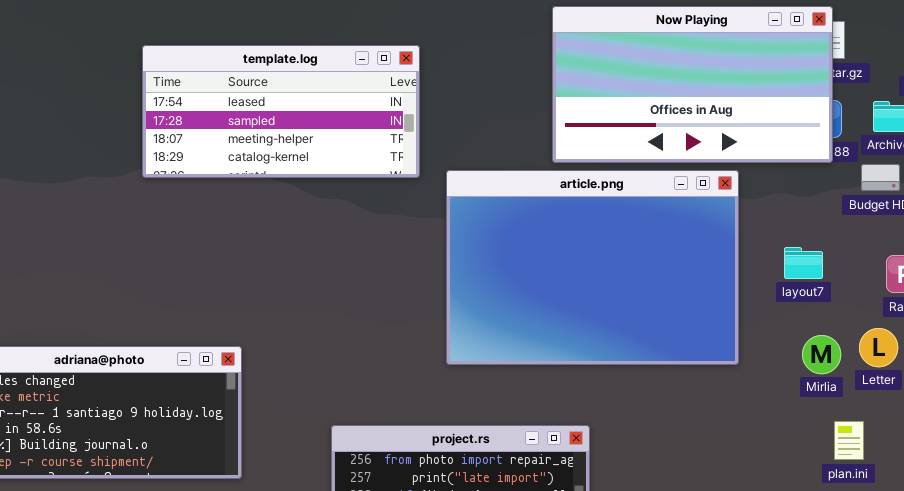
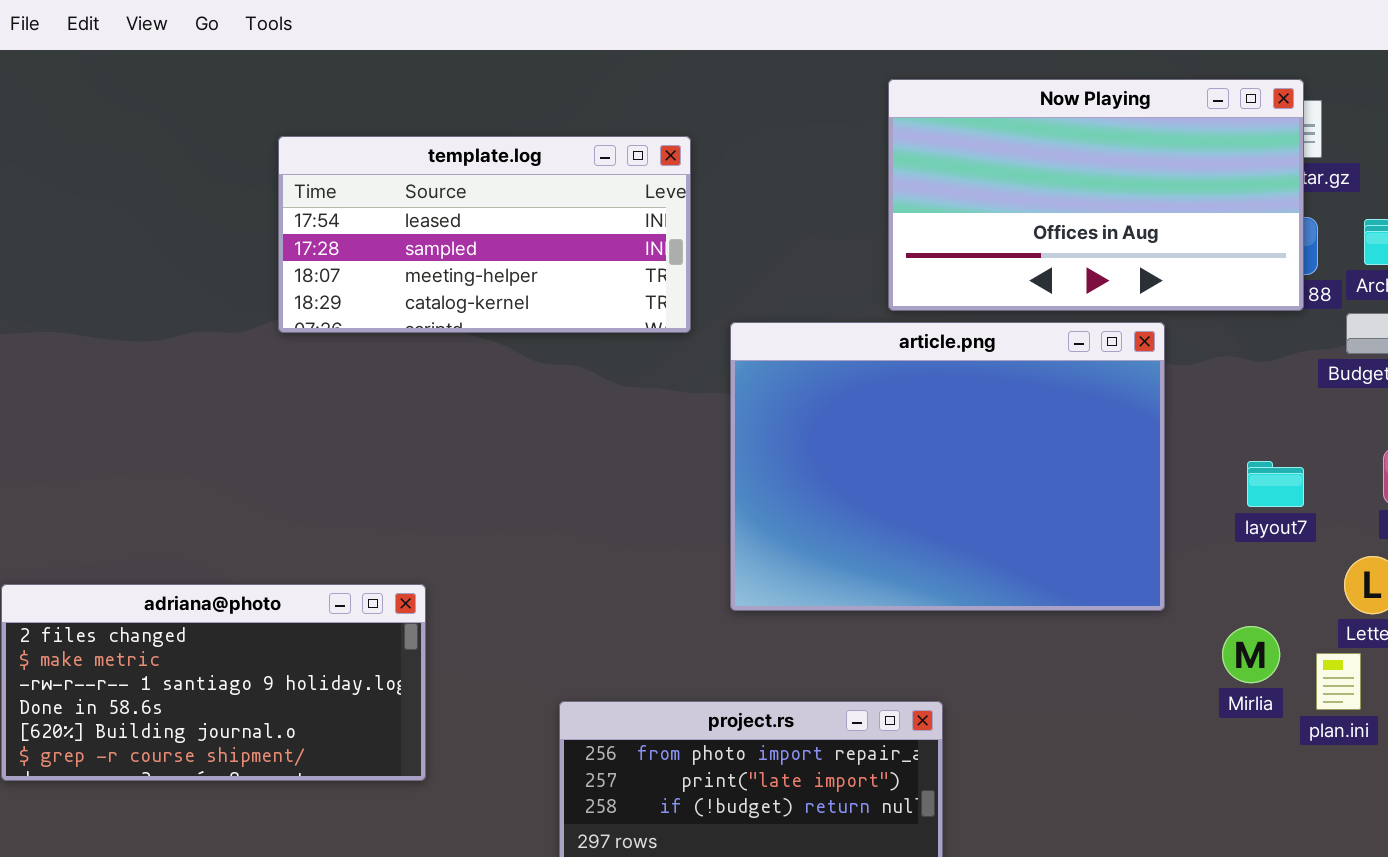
layout7: [784,247,823,279] -> [1247,461,1304,507], moved
Mirlia: [802,335,841,374] -> [1222,626,1280,683], moved
plan.ini: [834,421,864,460] -> [1316,653,1361,710], moved

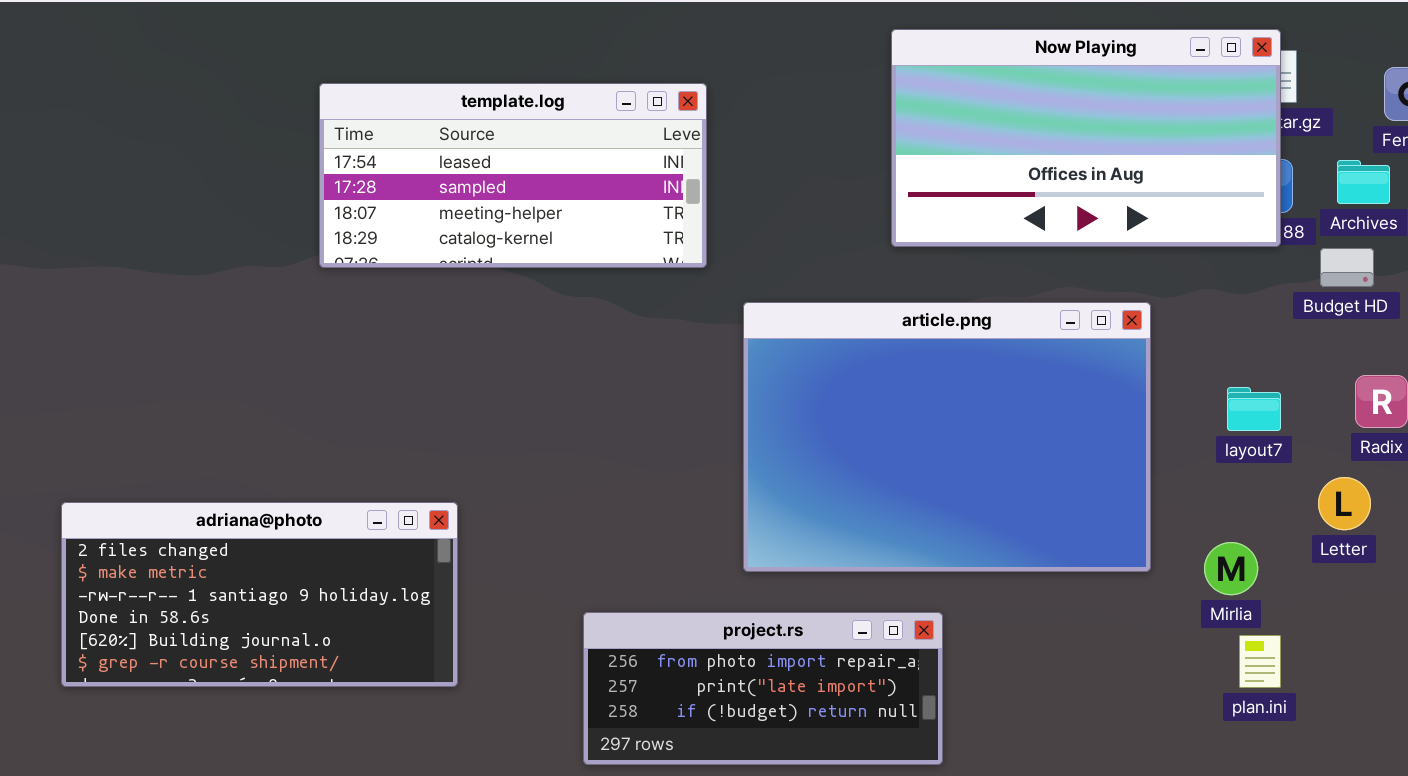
article.png: [730,322,1165,611] -> [743,302,1151,572], moved
plan.ini: [1316,653,1361,710] -> [1239,635,1281,688], moved

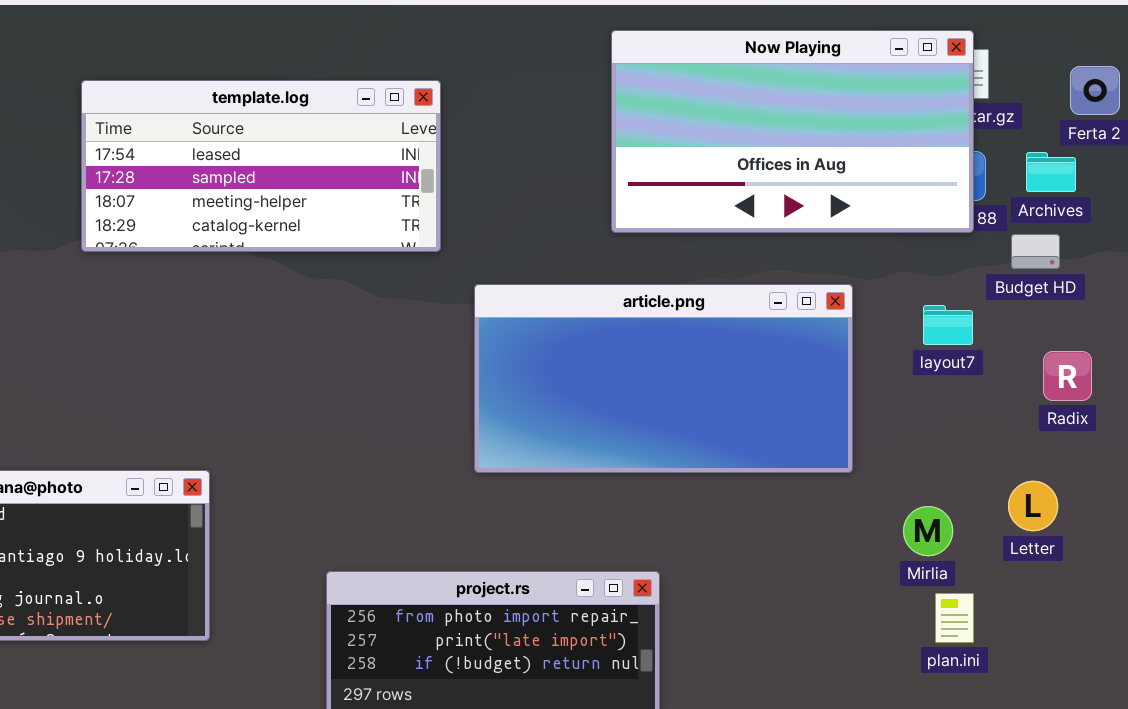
article.png: [743,302,1151,572] -> [474,284,853,473], resized
layout7: [1227,387,1281,431] -> [923,305,973,345], moved
Letter: [1318,477,1371,530] -> [1008,481,1058,531], moved

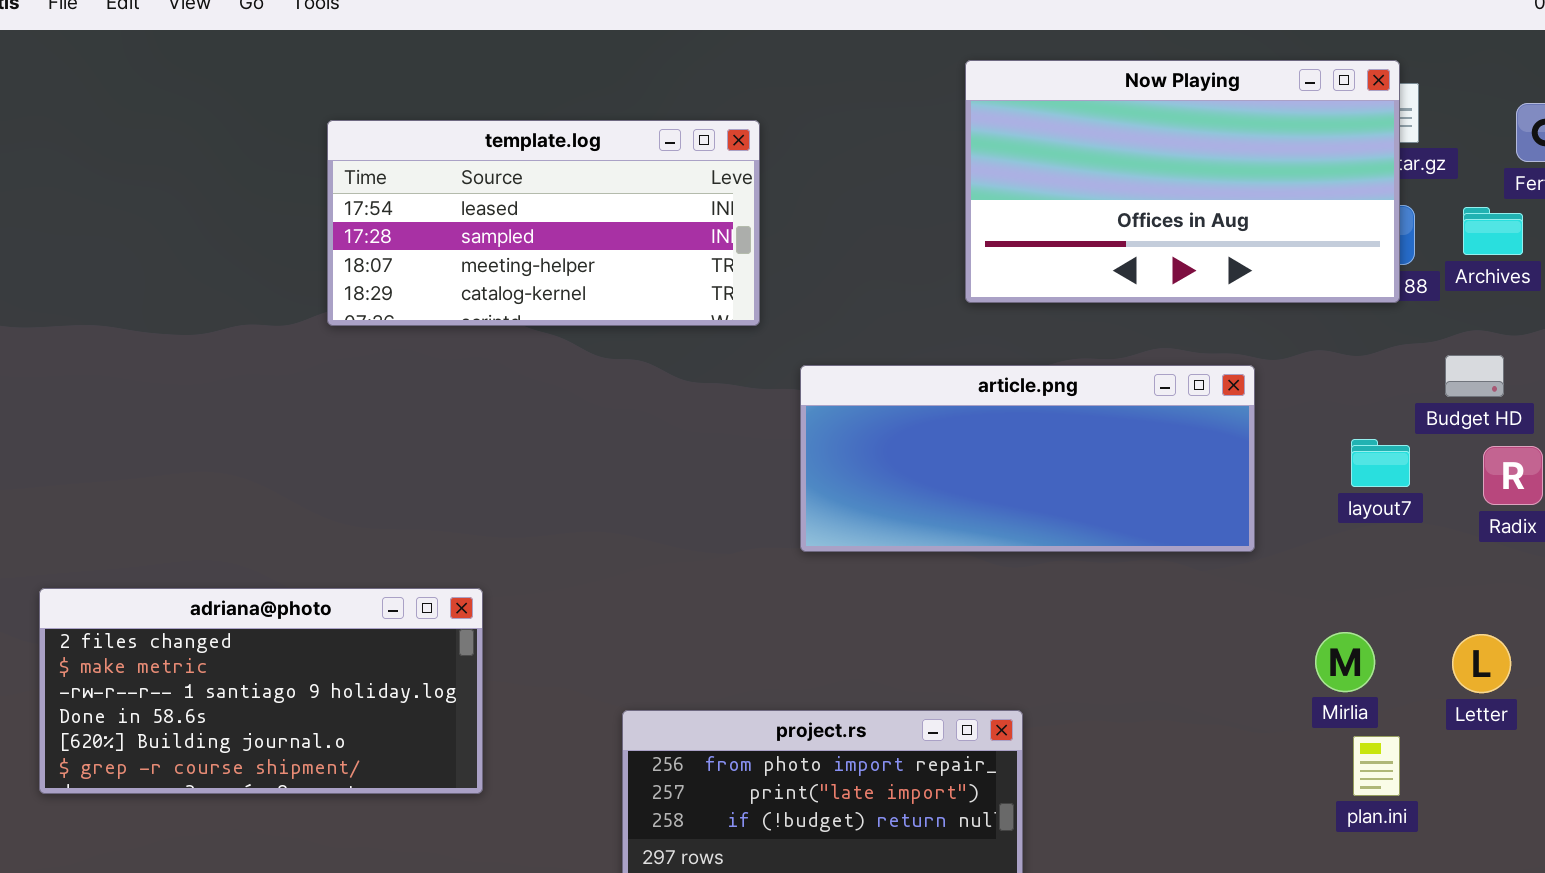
Budget HD: [1011,234,1060,269] -> [1445,355,1504,397], moved
article.png: [474,284,853,473] -> [800,365,1255,552], resized
layout7: [923,305,973,345] -> [1351,439,1410,487], moved
Letter: [1008,481,1058,531] -> [1452,634,1511,693], moved

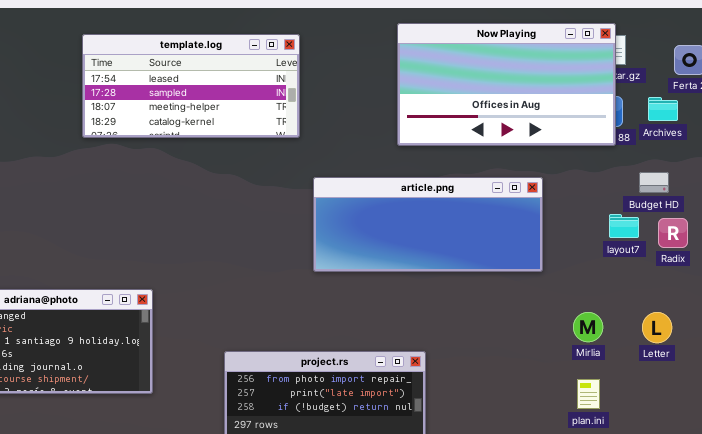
template.log: [327,120,760,326] -> [82,34,300,138], moved
layout7: [1351,439,1410,487] -> [609,214,639,238], moved
plan.ini: [1353,736,1400,796] -> [577,379,600,409], moved

